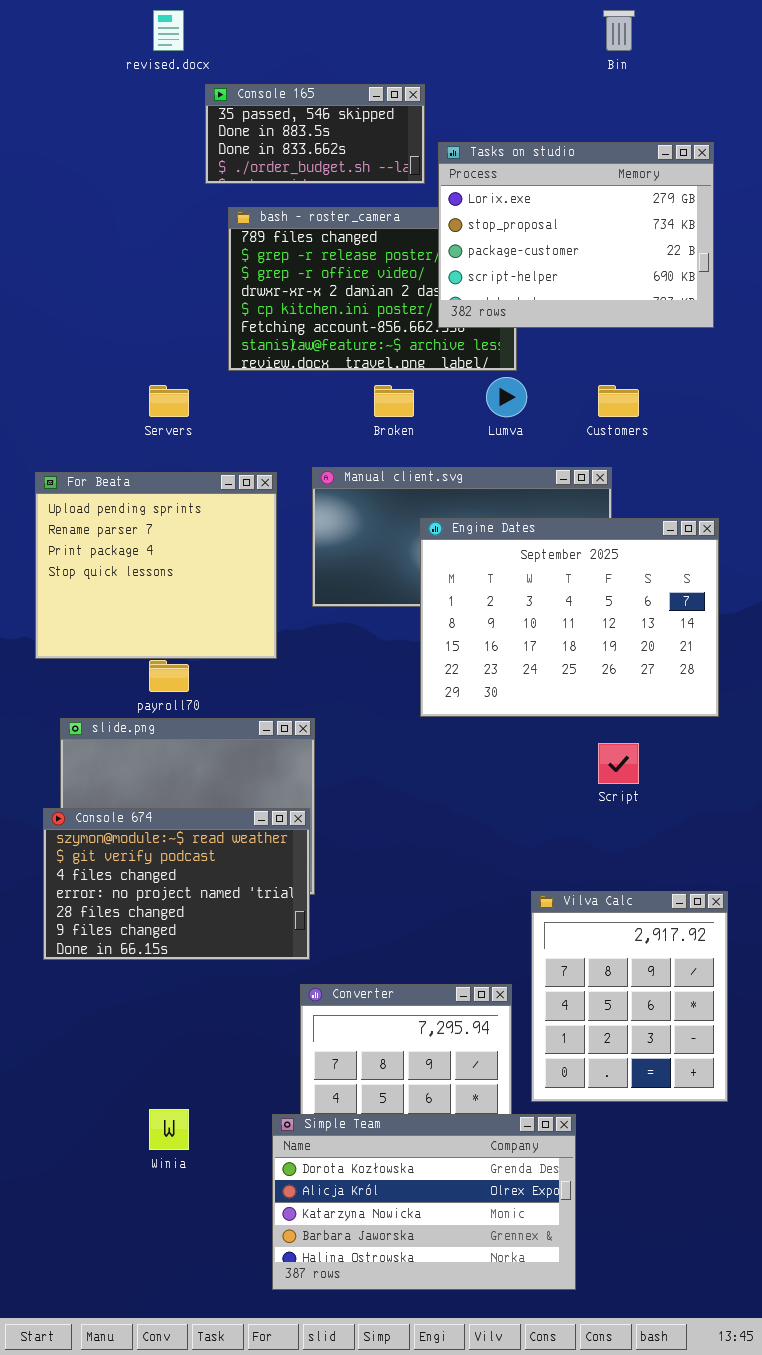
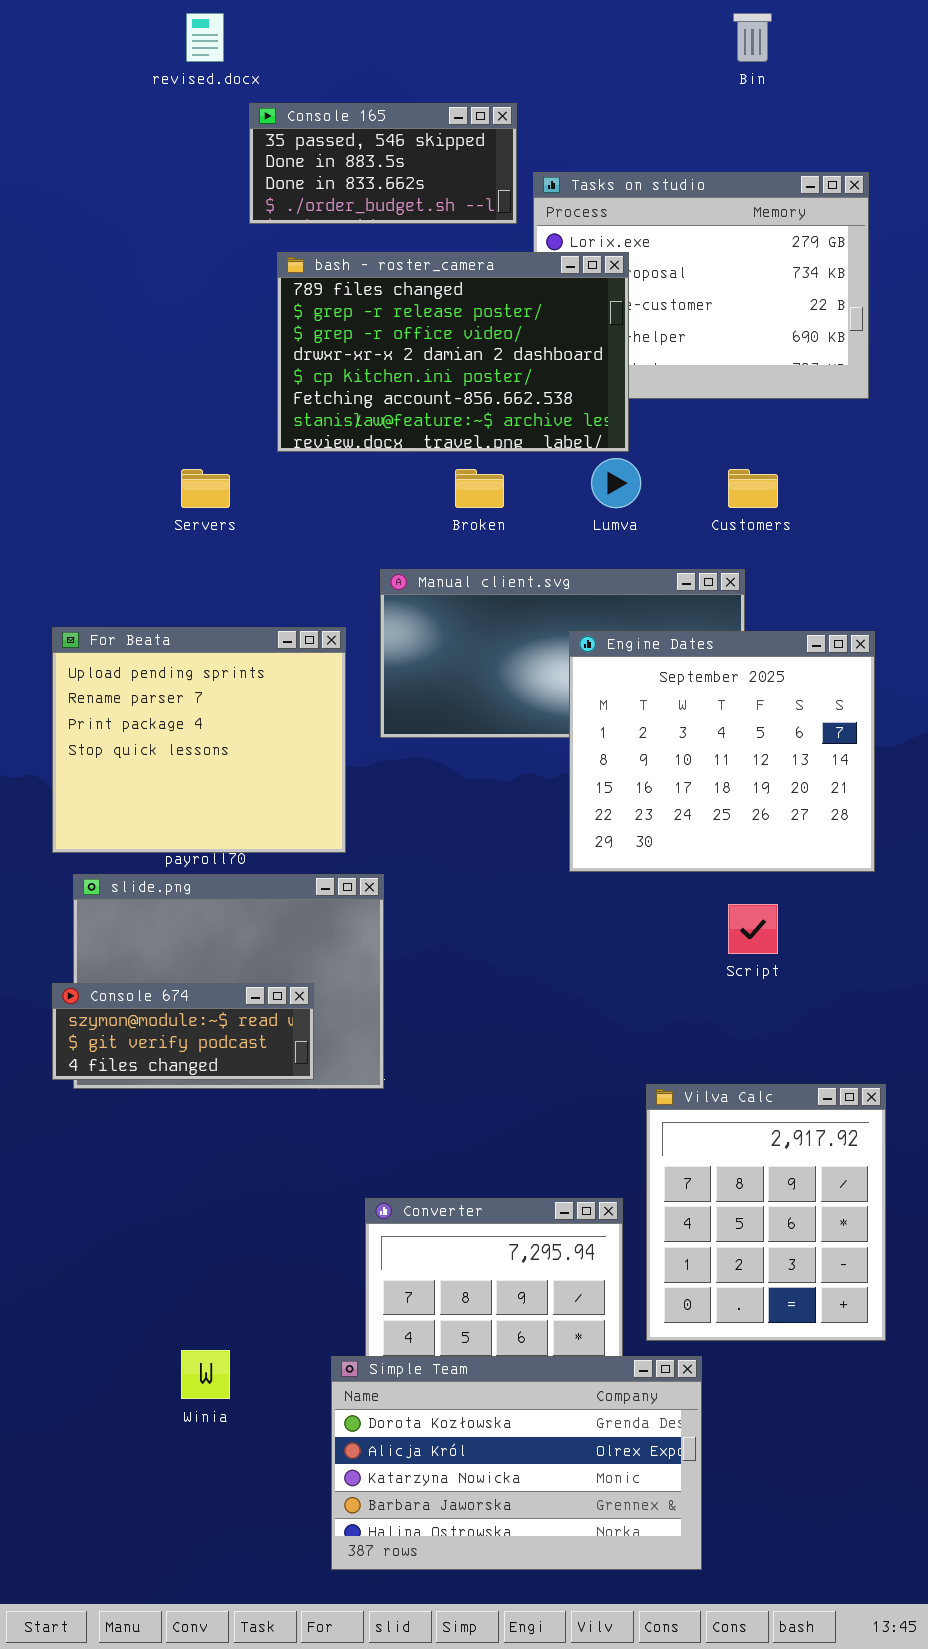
bash - roster_camera: [228,207,517,371] -> [277,252,629,452], raised
For Beata: [35,472,277,659] -> [52,627,346,853], moved
Engine Dates: [420,518,719,717] -> [569,631,875,872], resized
Console 674: [43,808,310,960] -> [52,983,314,1080], resized

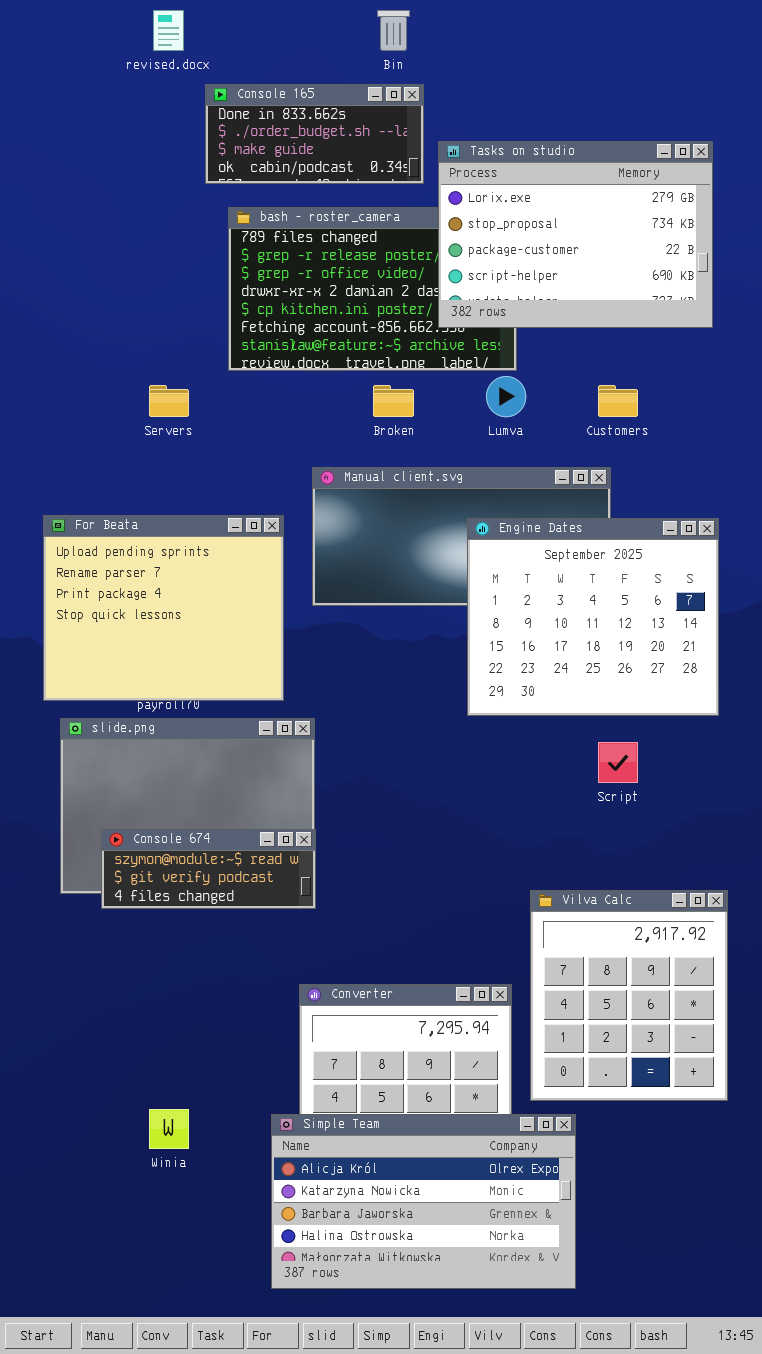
Bin: [733,13,772,62] -> [377,10,410,51], moved
Console 165: [249,103,517,224] -> [205,84,424,184], scrolled down 2 rows
Tasks on studio: [533,172,869,399] -> [438,141,713,328], raised
Console 674: [52,983,314,1080] -> [101,829,316,909], moved
Simple Team: [331,1356,702,1570] -> [271,1114,576,1289], scrolled down 1 row

